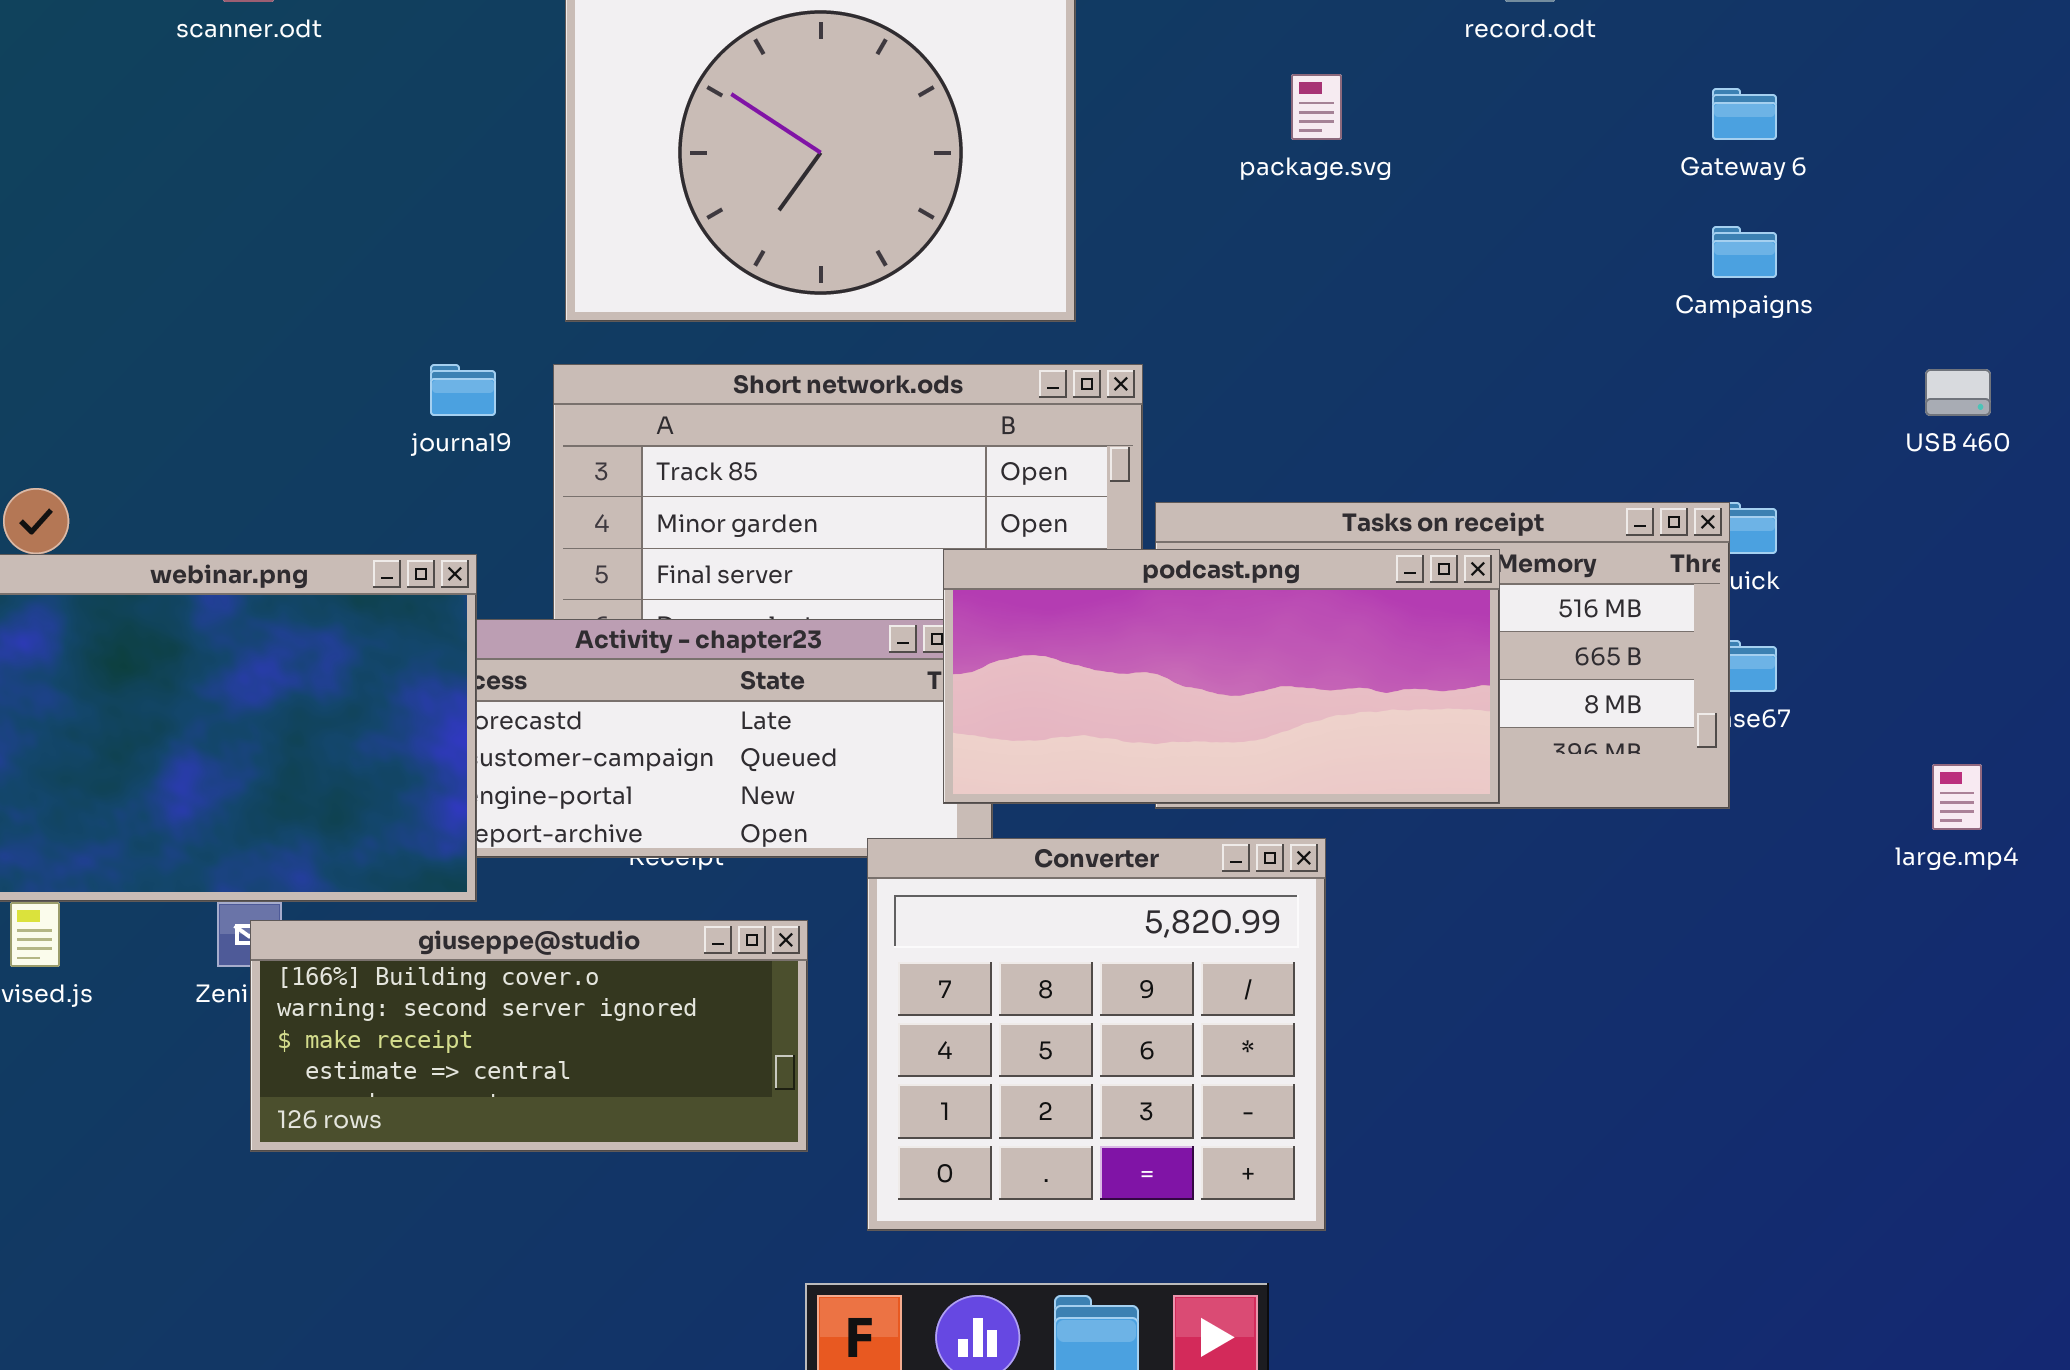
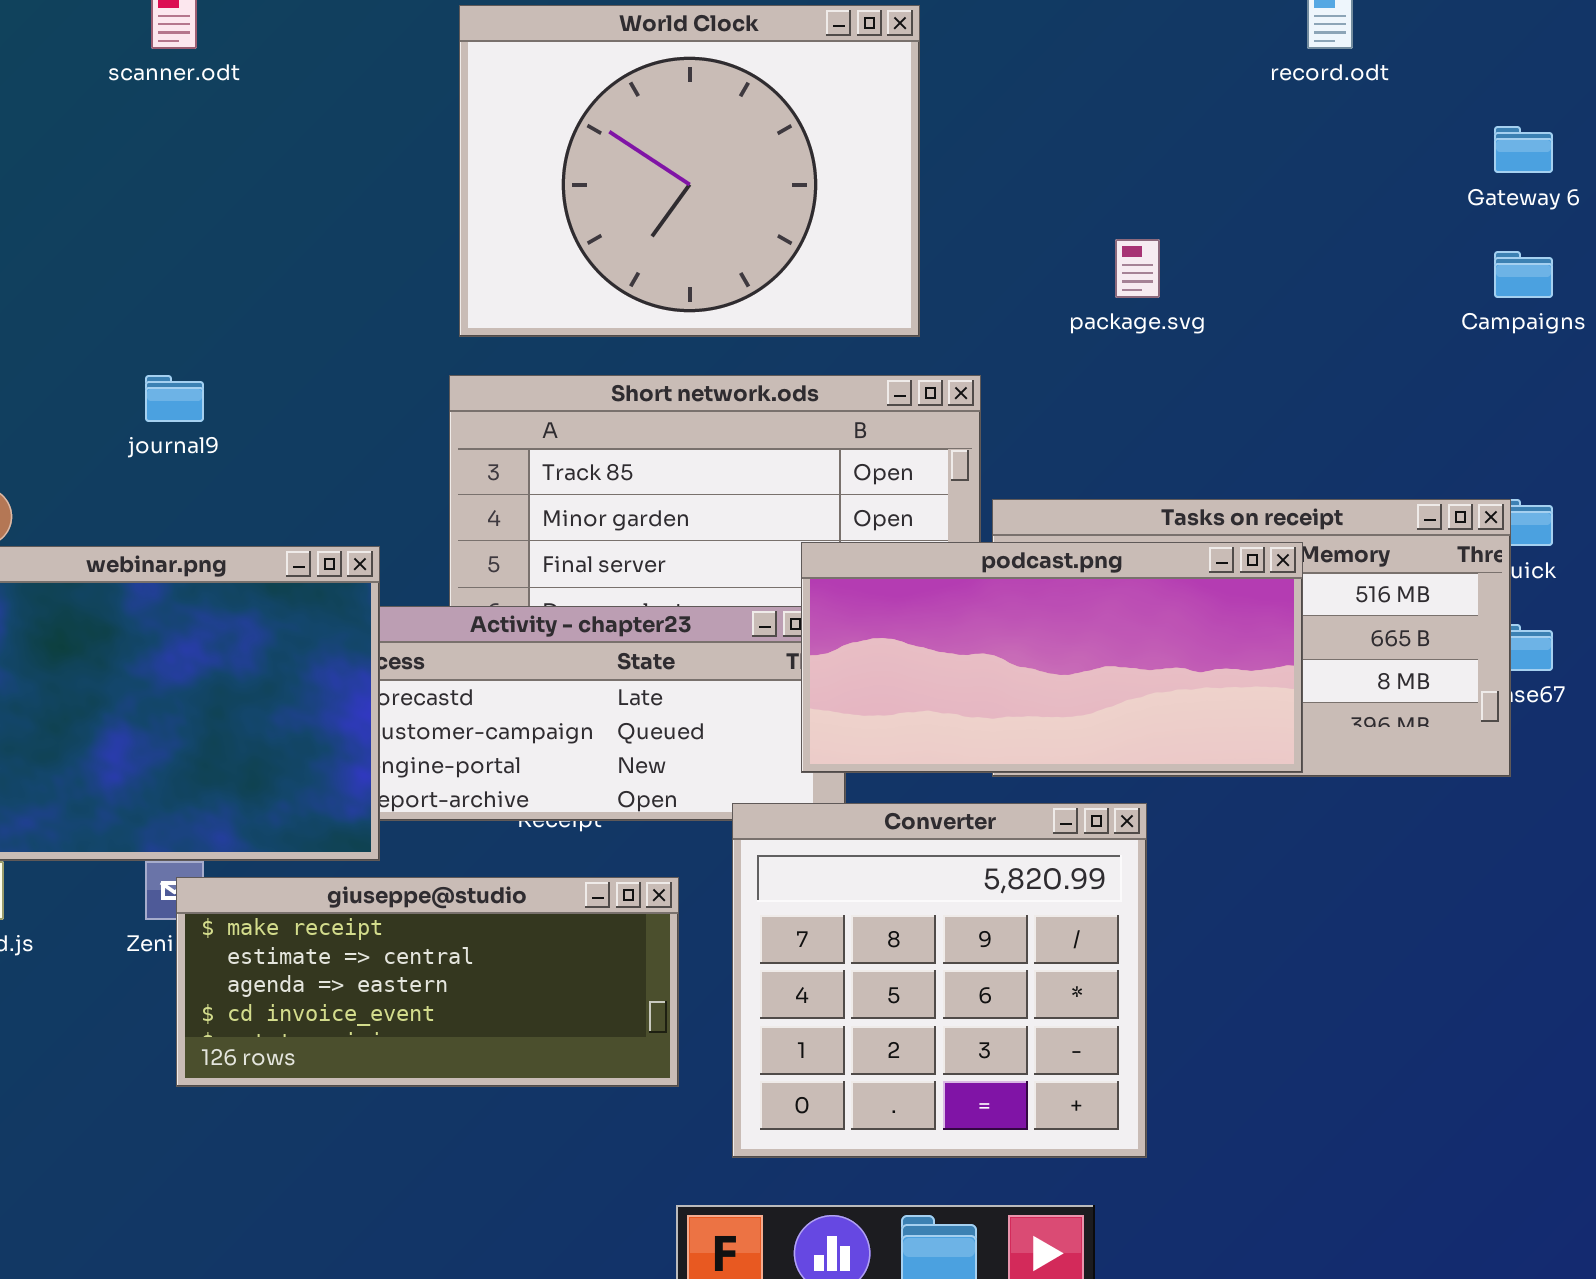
package.svg: [1291,74,1342,140] -> [1115,239,1160,298], moved
journal9: [430,364,496,416] -> [145,375,204,422], moved
giuseppe@studio: [250,920,808,1152] -> [176,877,679,1087], scrolled down 2 rows

